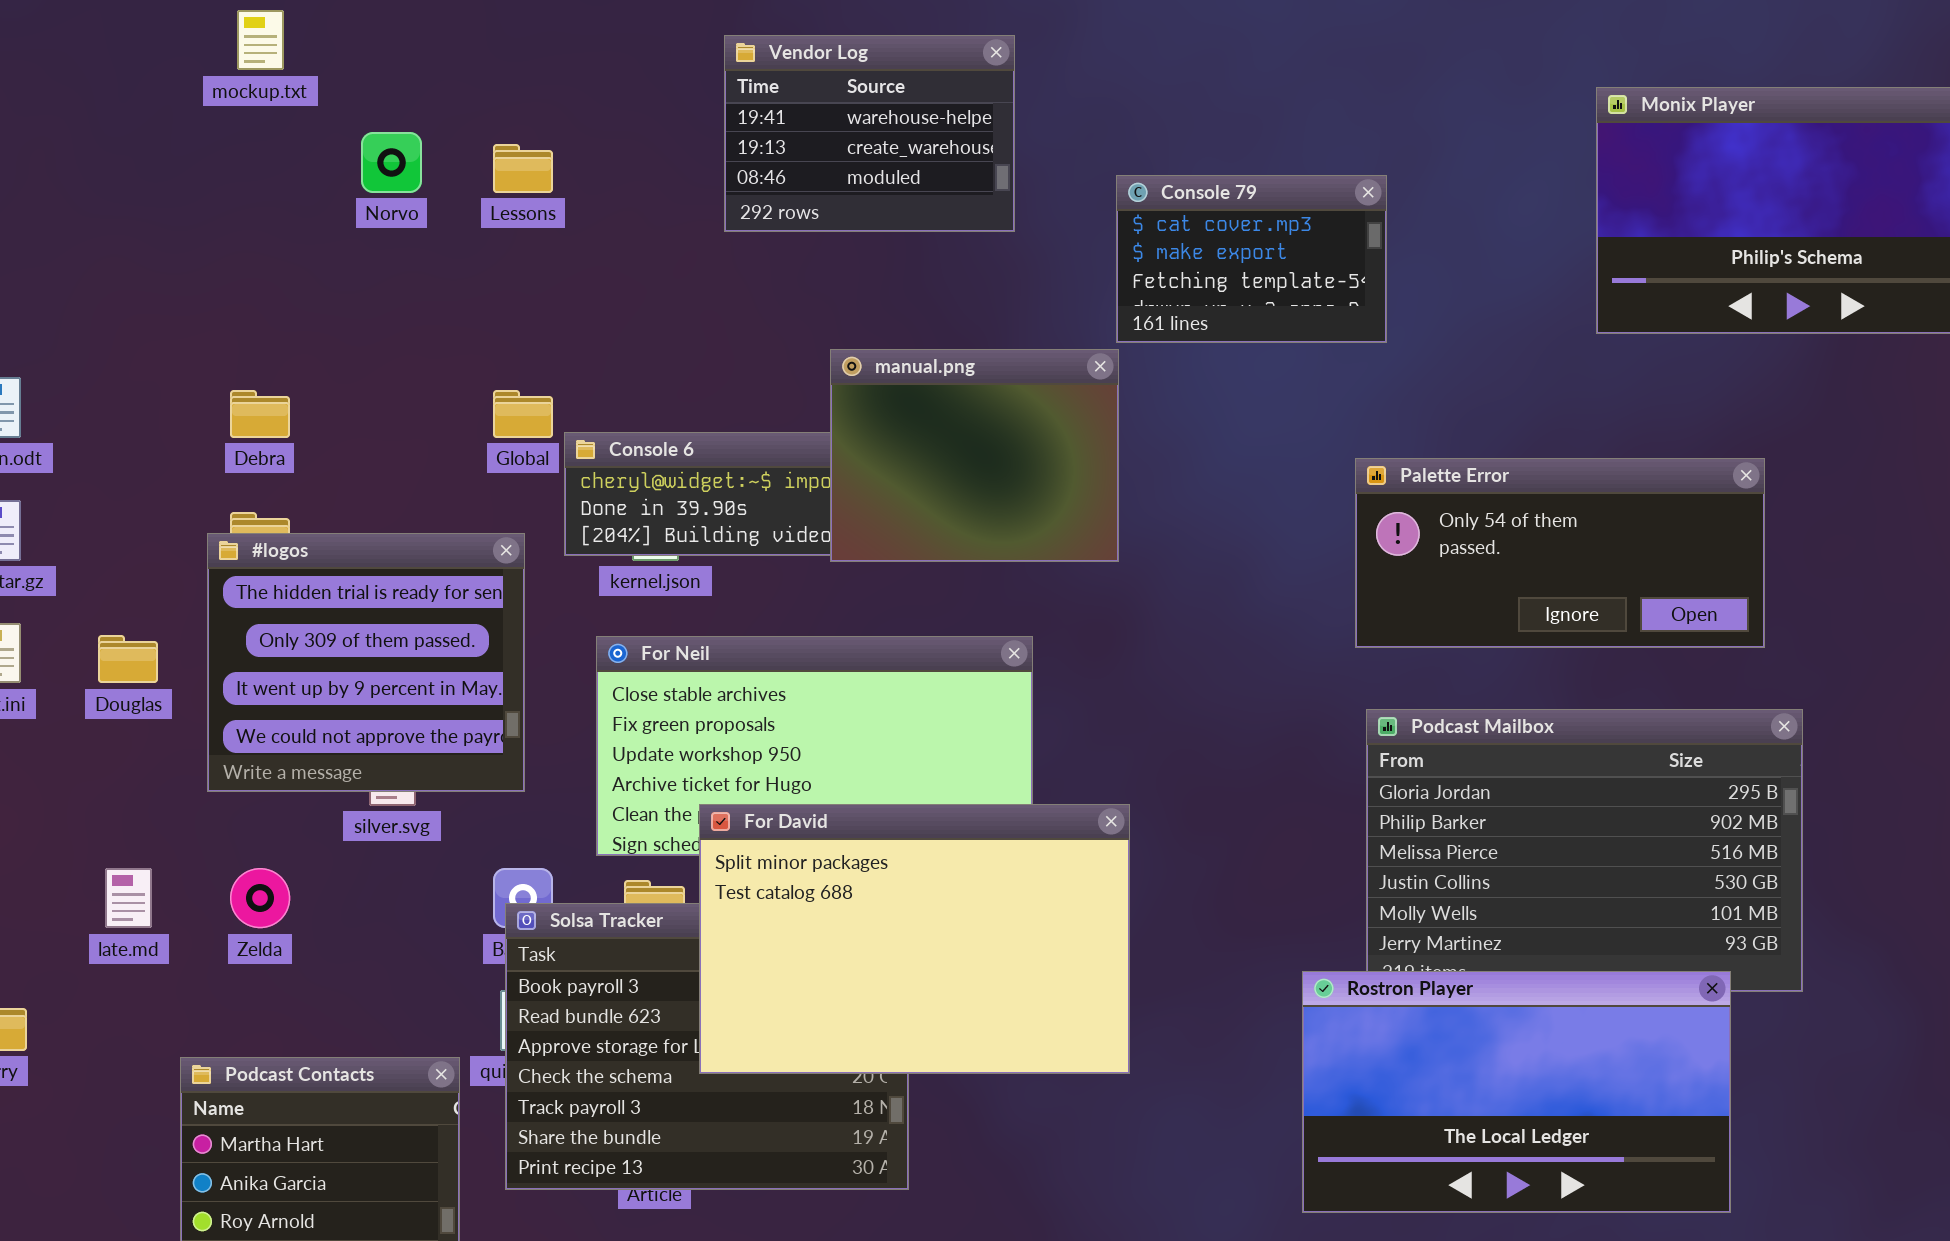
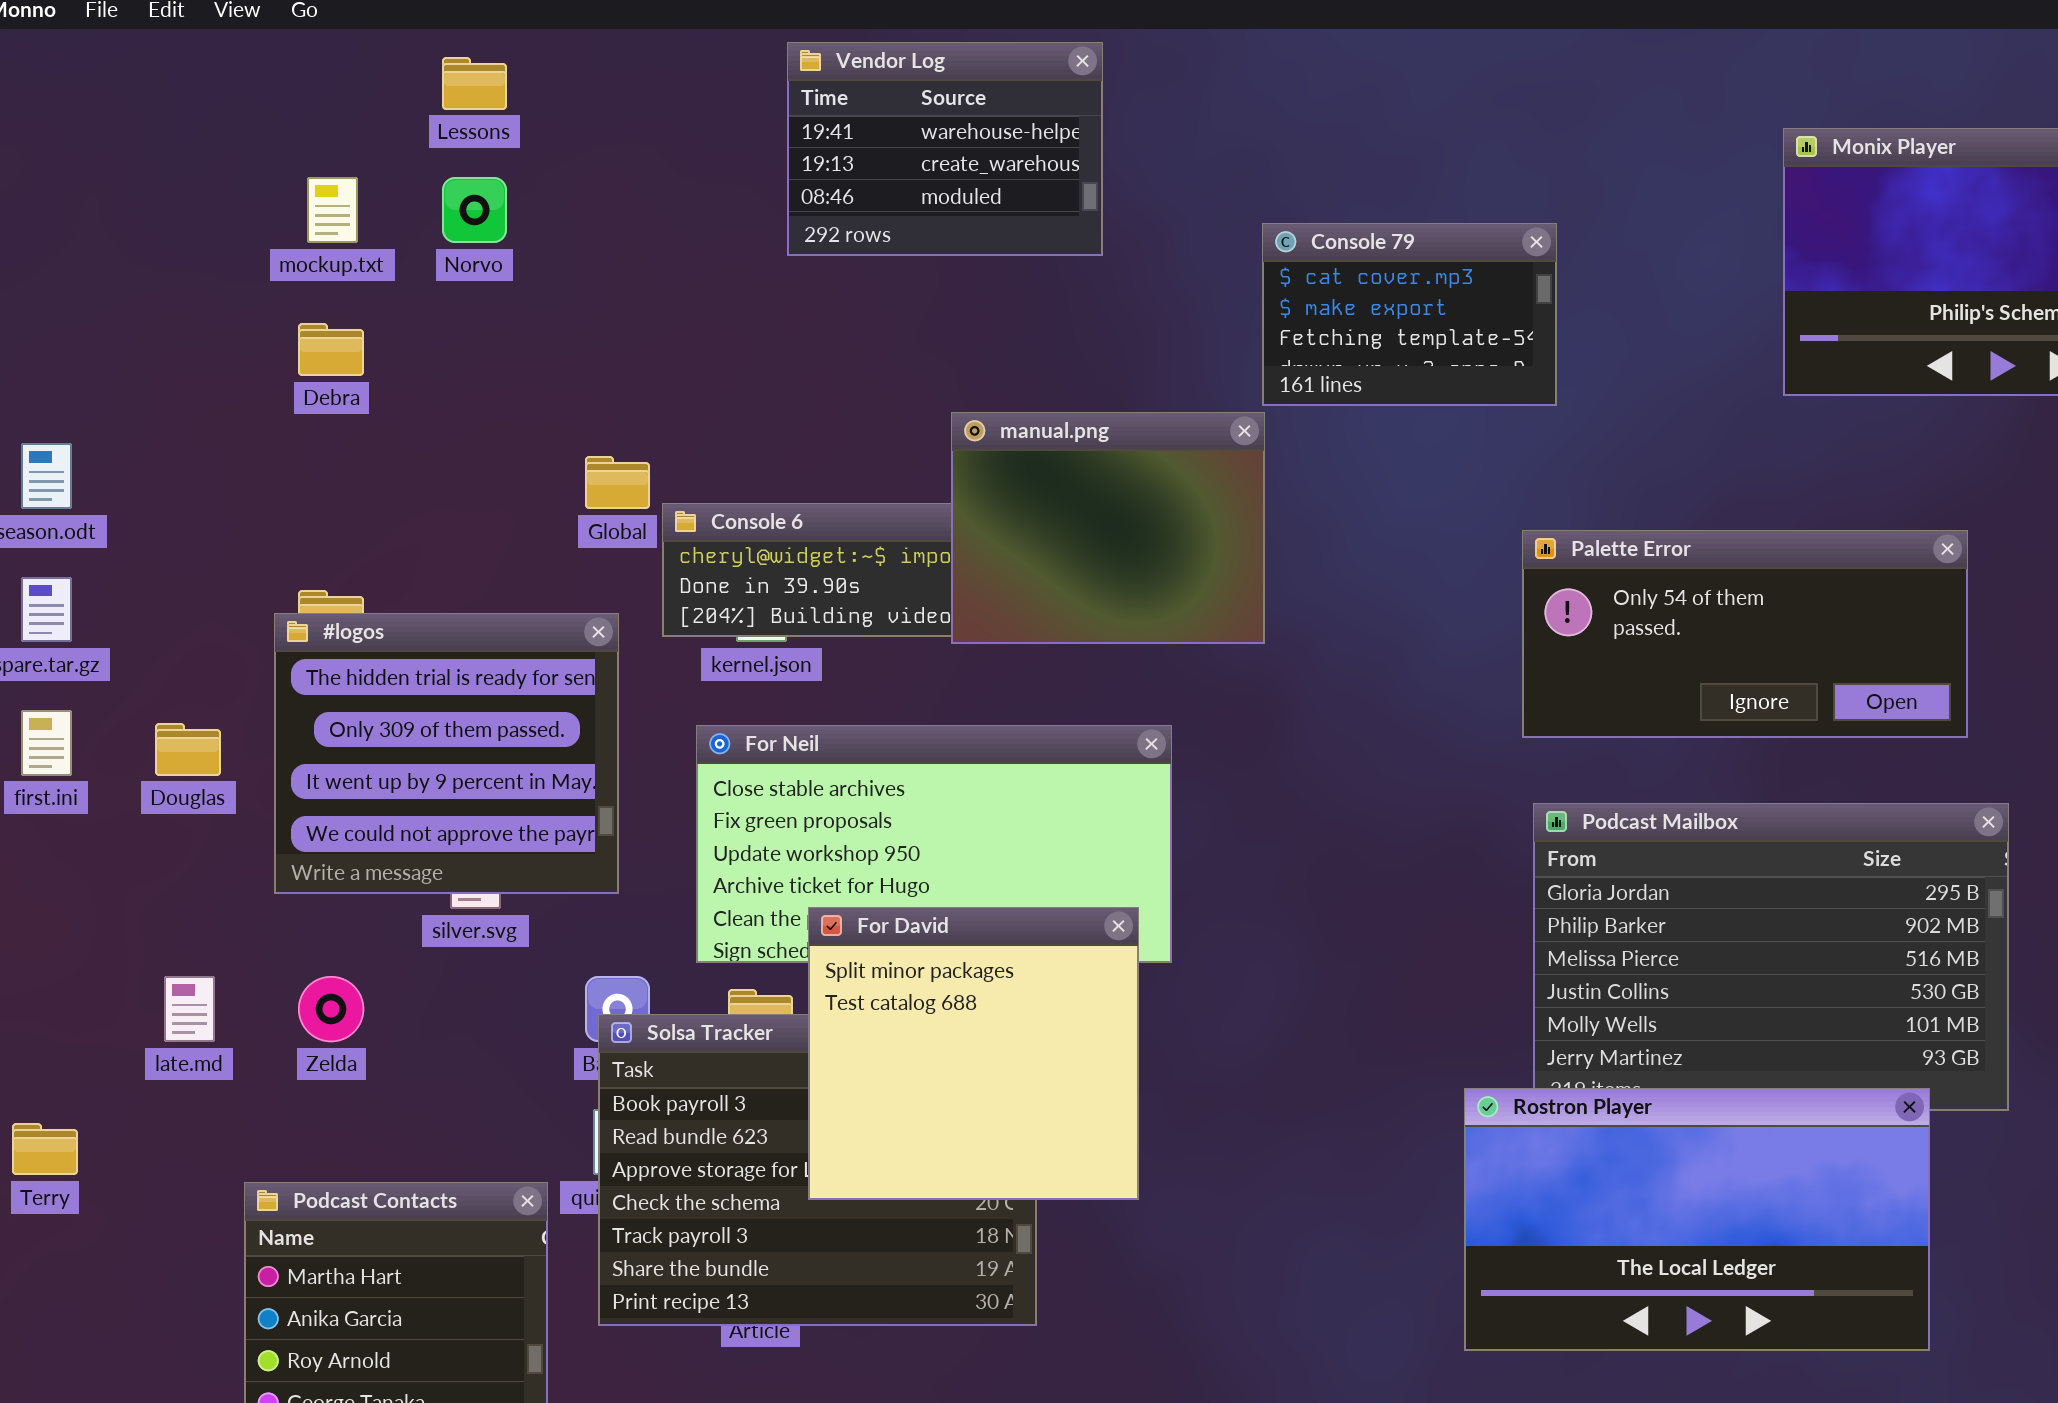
mockup.txt: [237,10,284,70] -> [307,177,358,243], moved
Vendor Log: [724,35,1015,232] -> [787,42,1103,256], moved
Lessons: [493,144,553,193] -> [442,57,507,110], moved
Debra: [230,390,290,438] -> [298,323,364,376], moved
For David: [699,804,1130,1074] -> [808,907,1139,1200], resized

